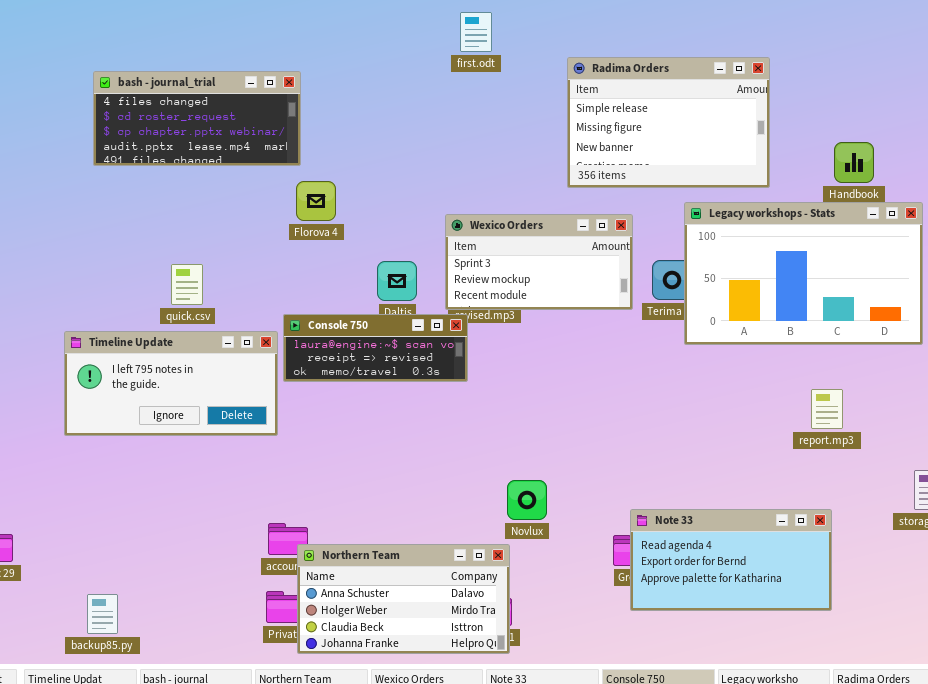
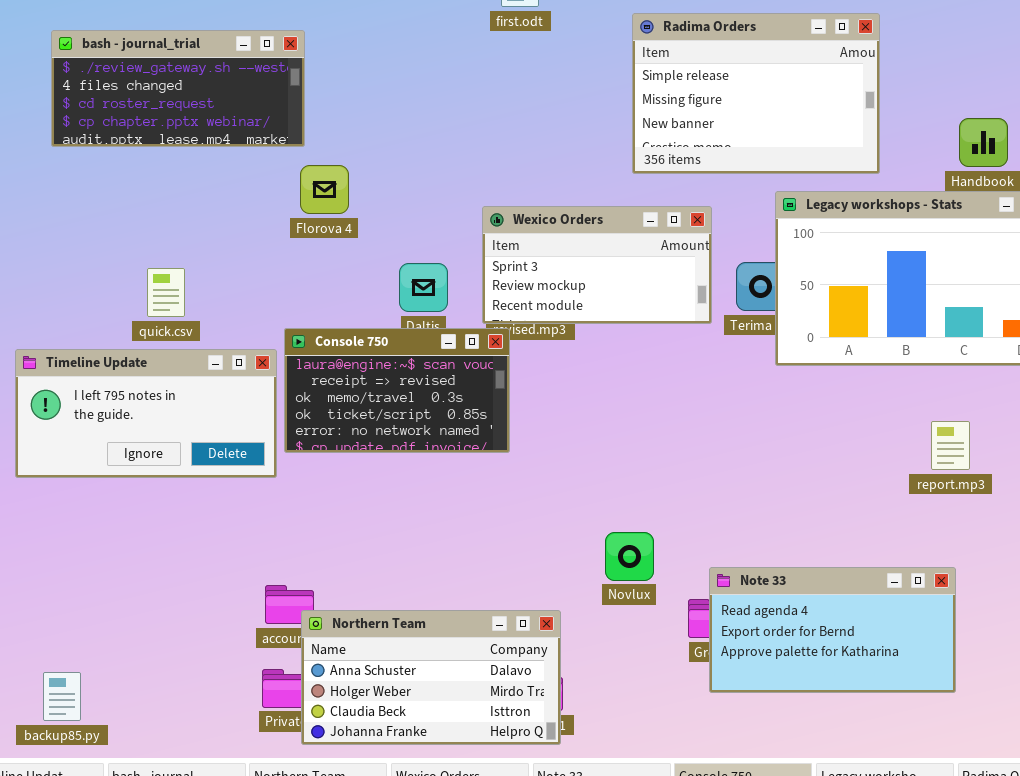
bash - journal_trial: [93,71,301,166] -> [51,30,305,147], scrolled up 1 row
Console 750: [283,314,468,382] -> [284,328,510,453], resized
Novlux: [507,480,547,520] -> [605,532,654,581], moved

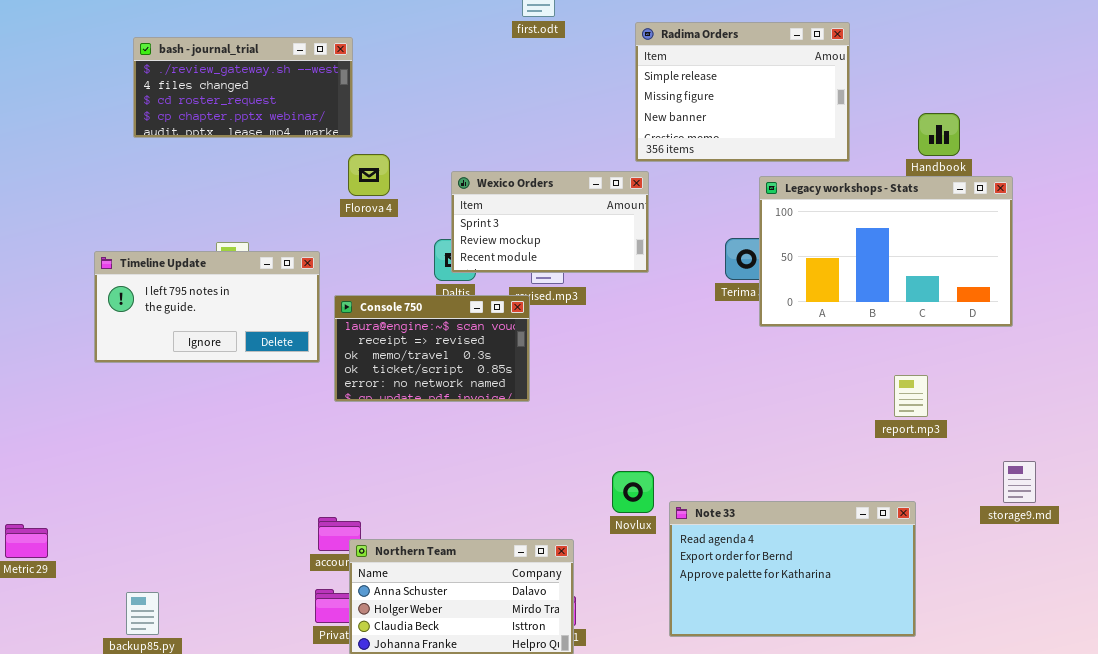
Wexico Orders: [482,206,712,324] -> [451,171,649,273], moved
Timeline Update: [15,349,277,478] -> [94,251,320,363], moved
Note 33: [709,567,956,693] -> [669,501,916,637], resized

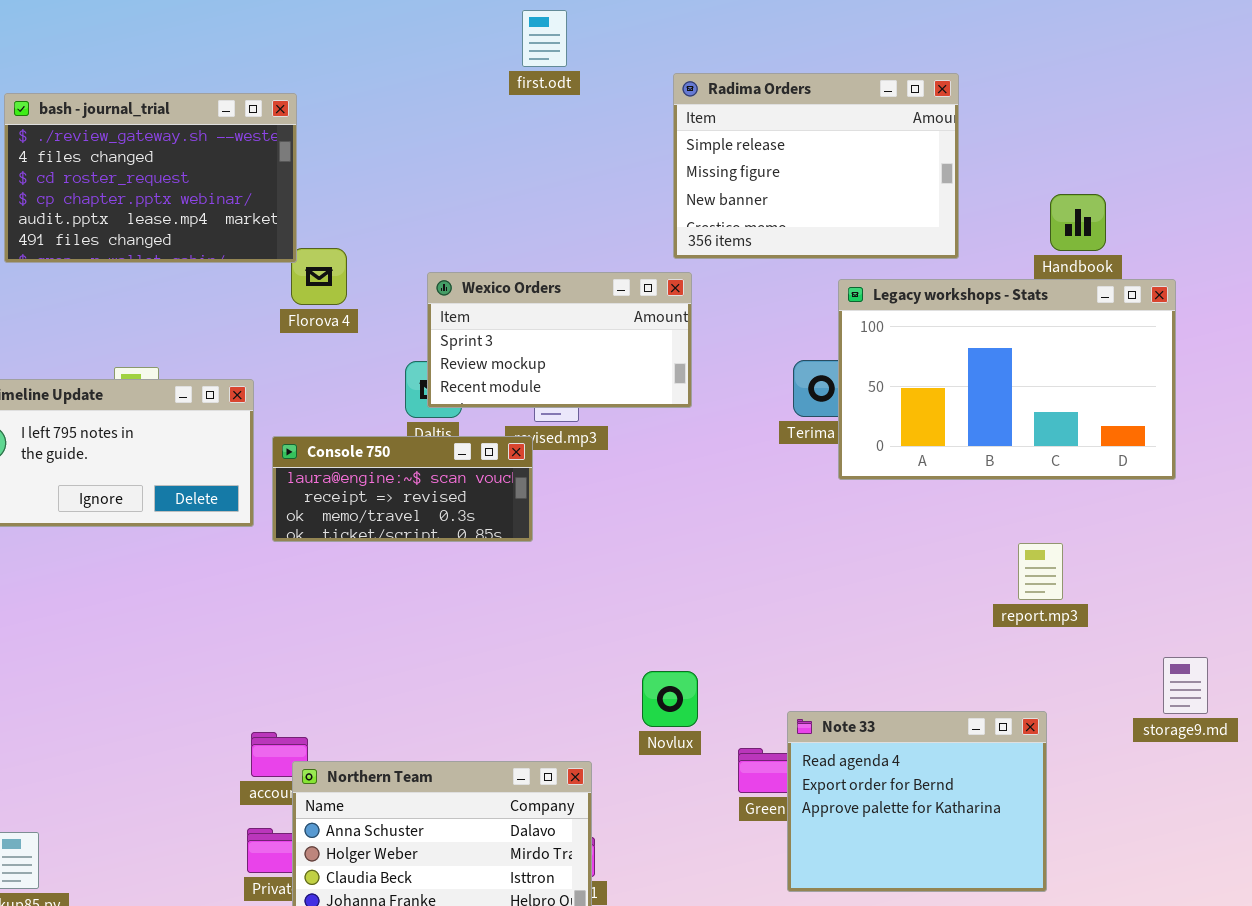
bash - journal_trial: [133,37,353,138] -> [4,93,297,263], resized
Console 750: [334,295,530,402] -> [272,436,533,542], resized
Note 33: [669,501,916,637] -> [787,711,1047,892], resized

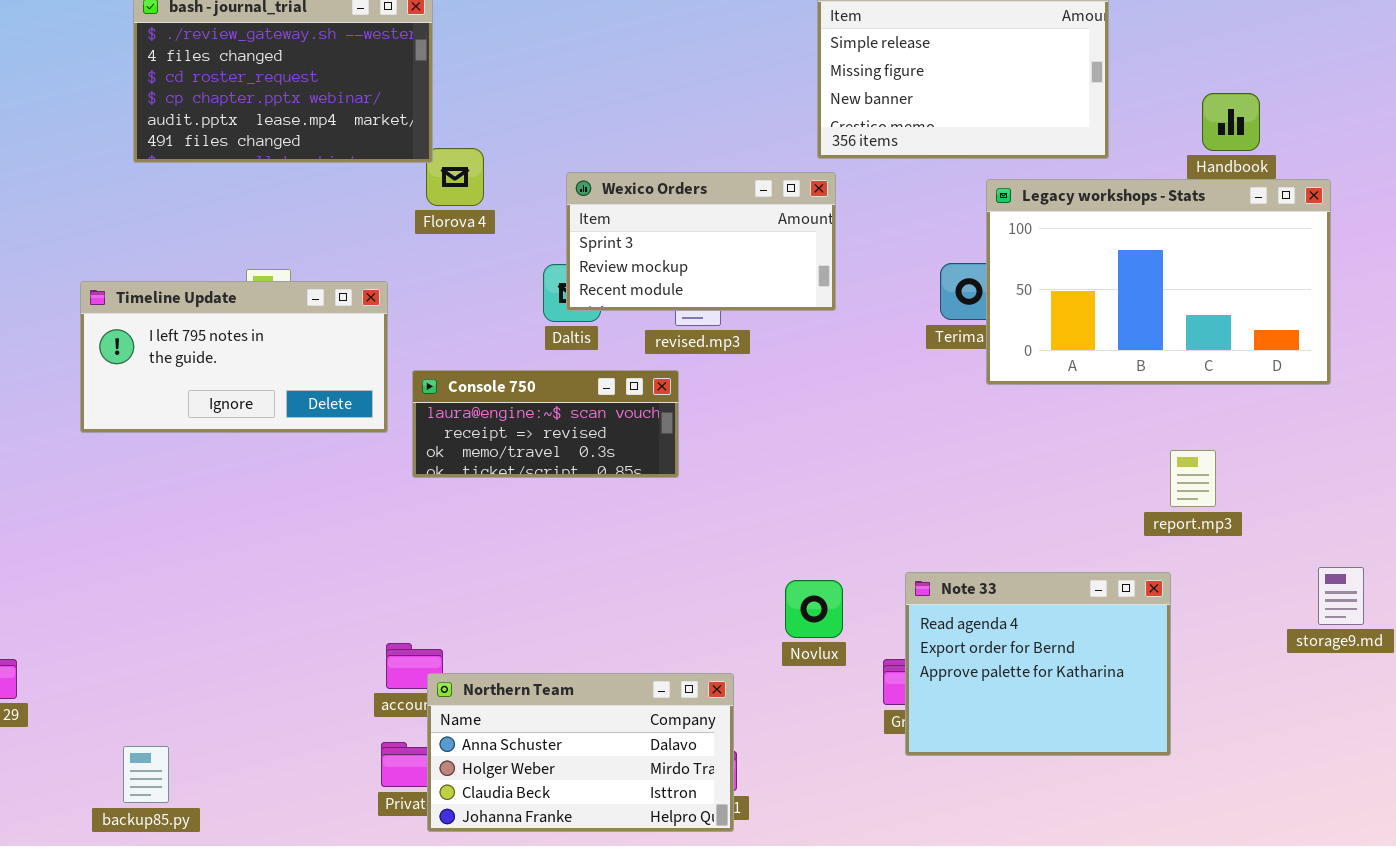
Console 750: [272,436,533,542] -> [412,370,679,478], moved
Note 33: [787,711,1047,892] -> [905,572,1171,756], moved

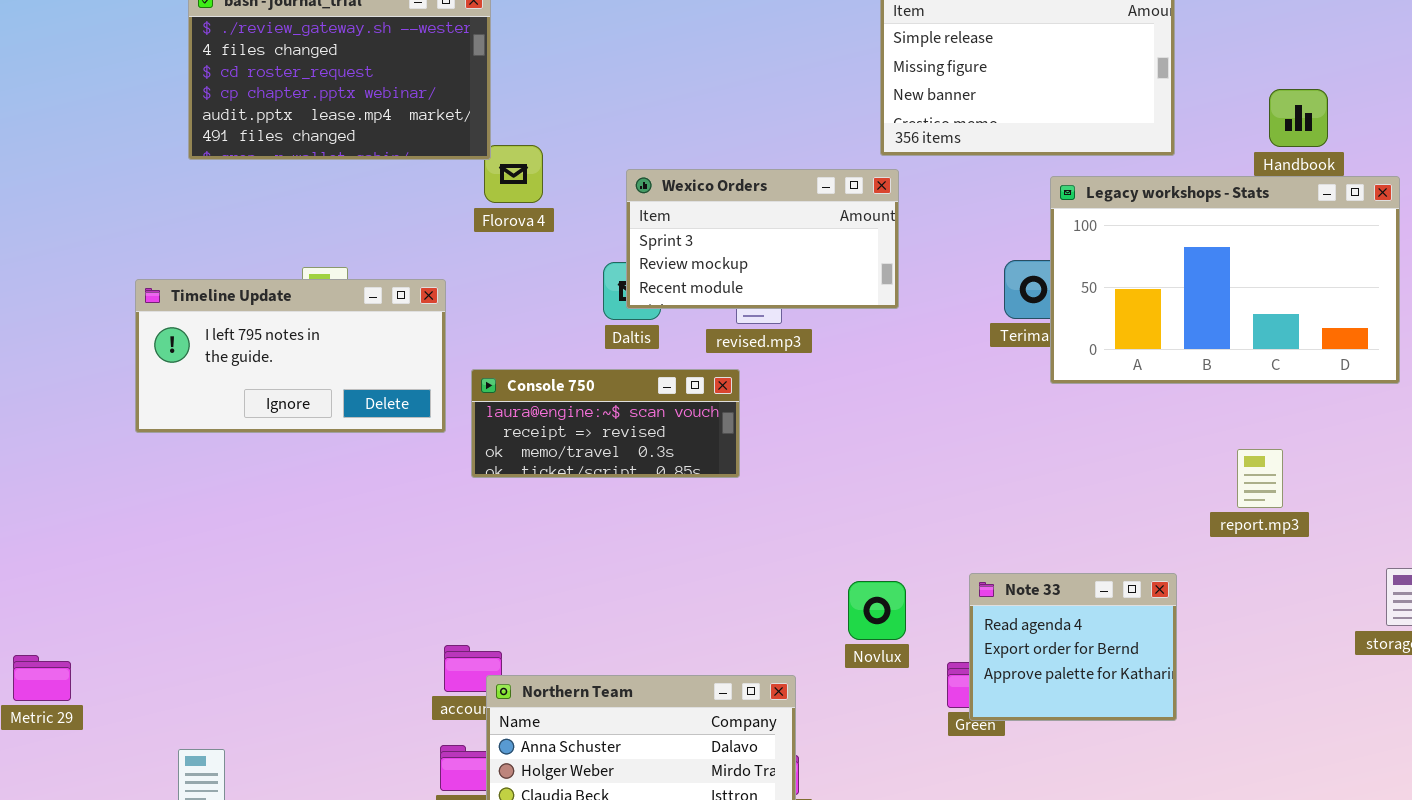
Note 33: [905,572,1171,756] -> [969,573,1177,721], resized

